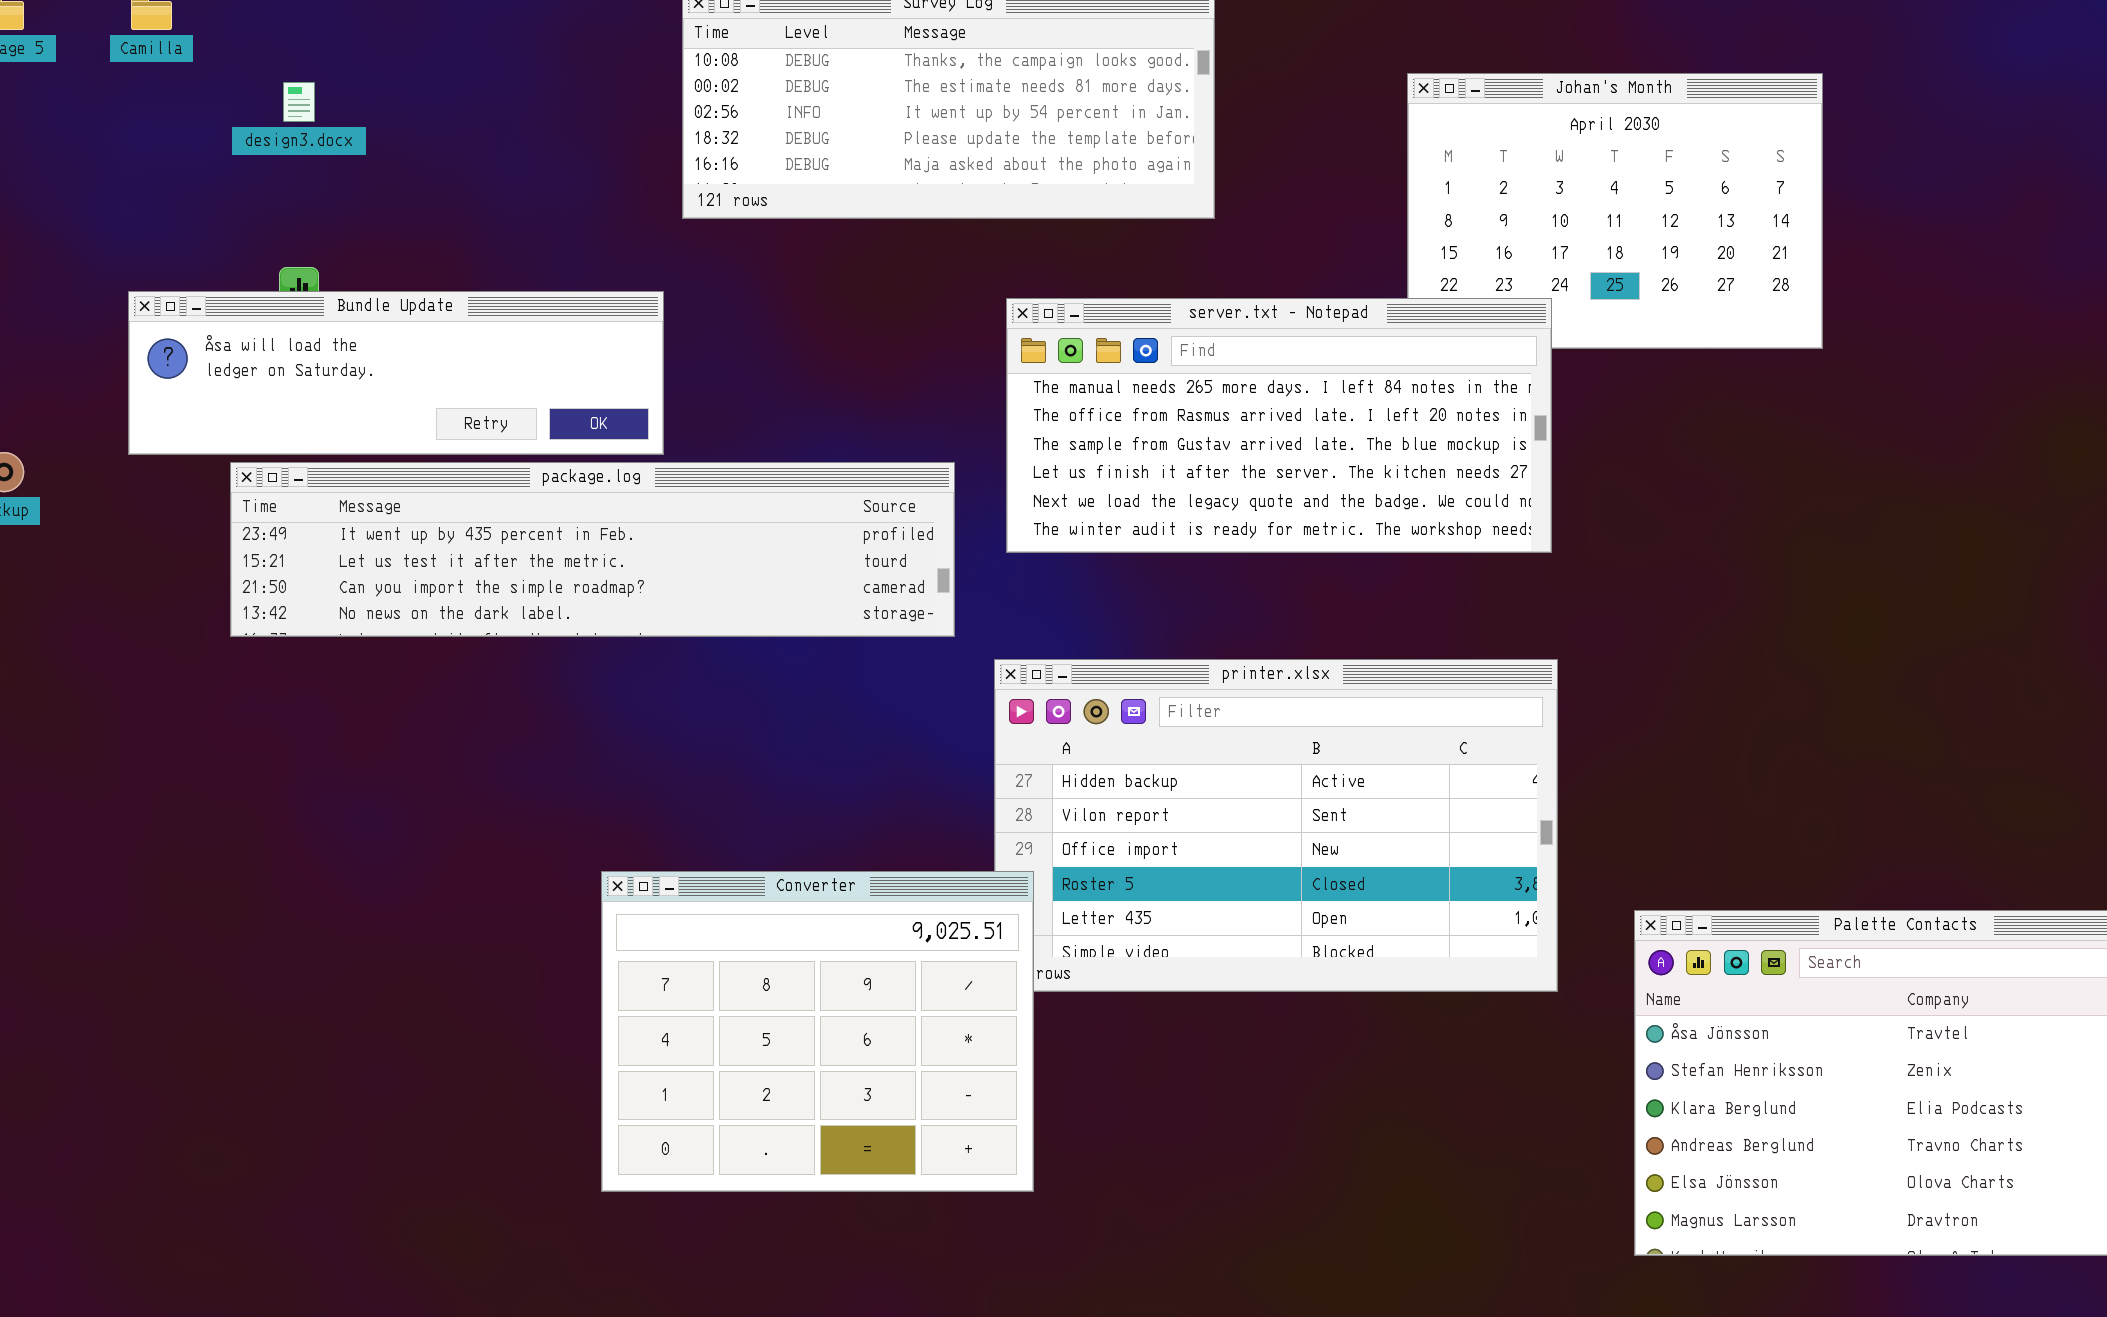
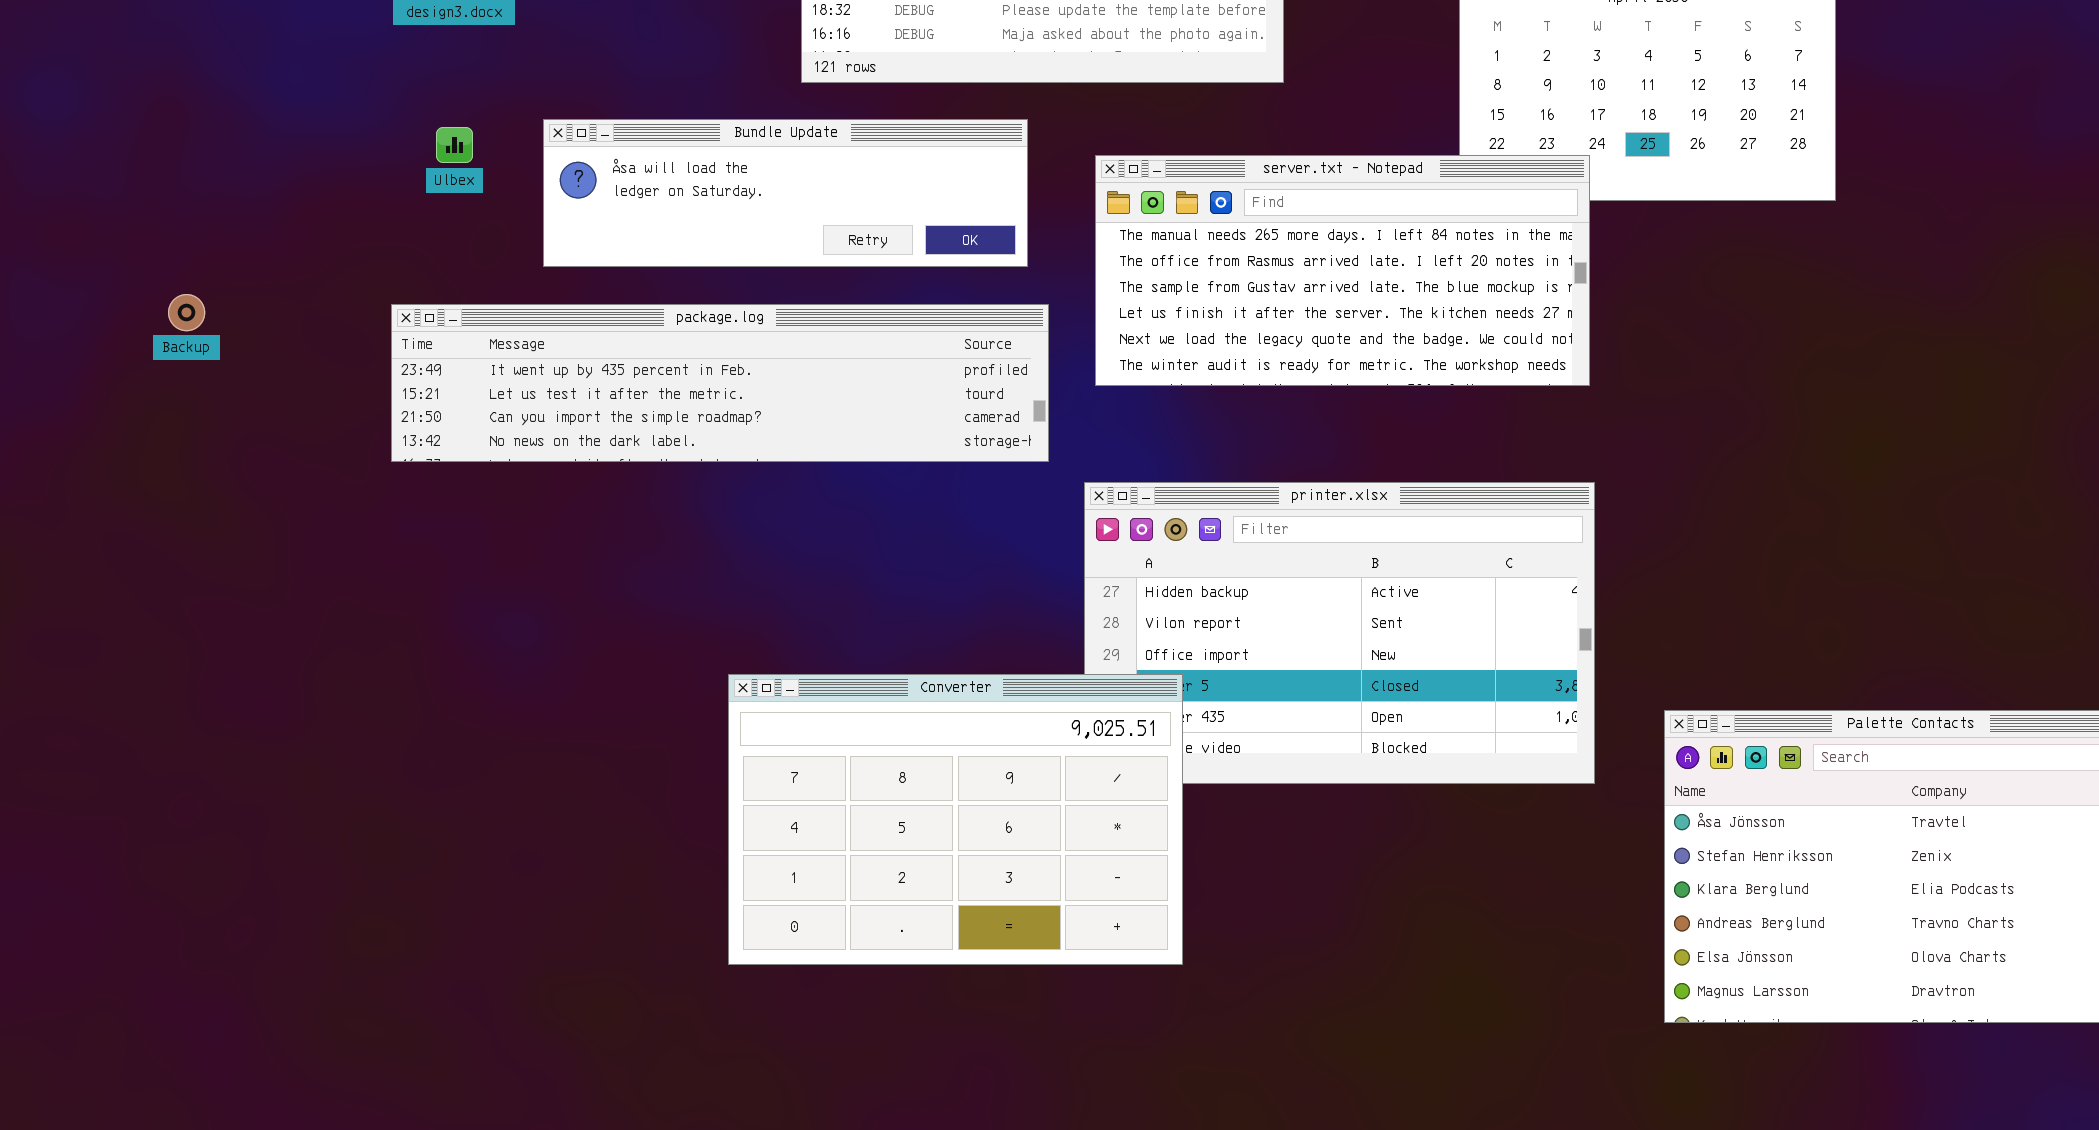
Bundle Update: [128,291,664,455] -> [543,119,1028,267], moved
Converter: [601,871,1034,1192] -> [728,674,1183,965], resized

